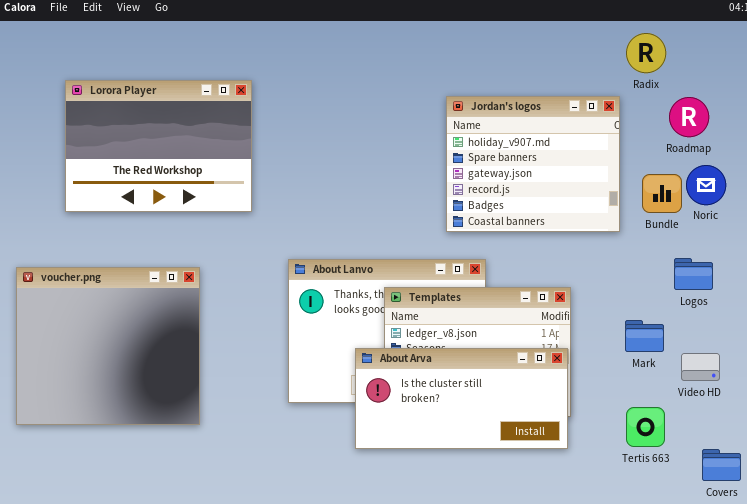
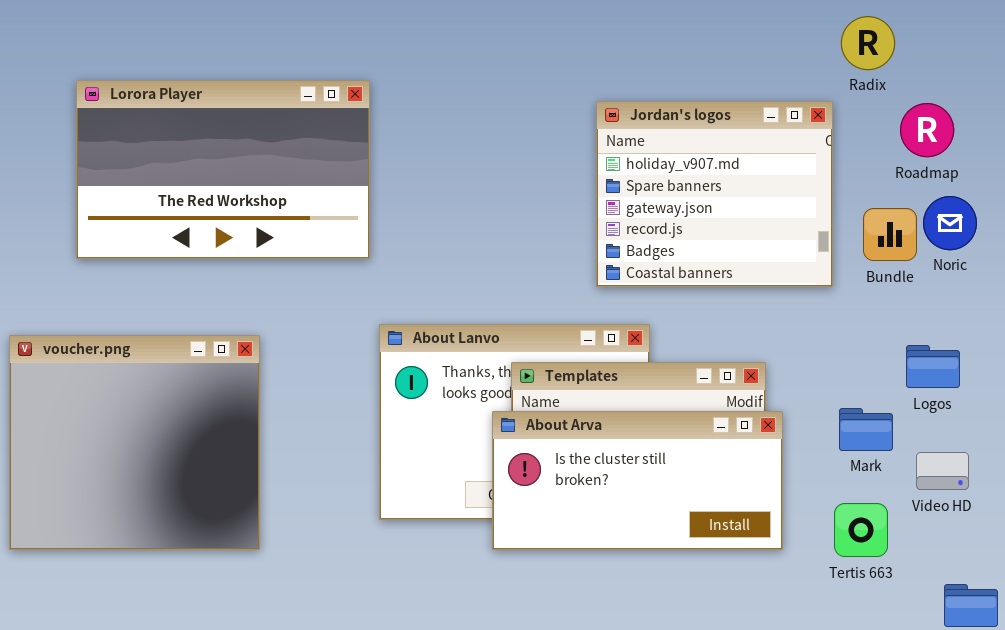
Lorora Player: [65,80,252,212] -> [76,80,370,259], resized
Logos: [674,258,713,290] -> [906,345,960,388], moved
About Arva: [355,348,568,449] -> [492,411,783,550], moved
Tertis 663: [626,407,665,447] -> [834,503,888,557], moved

